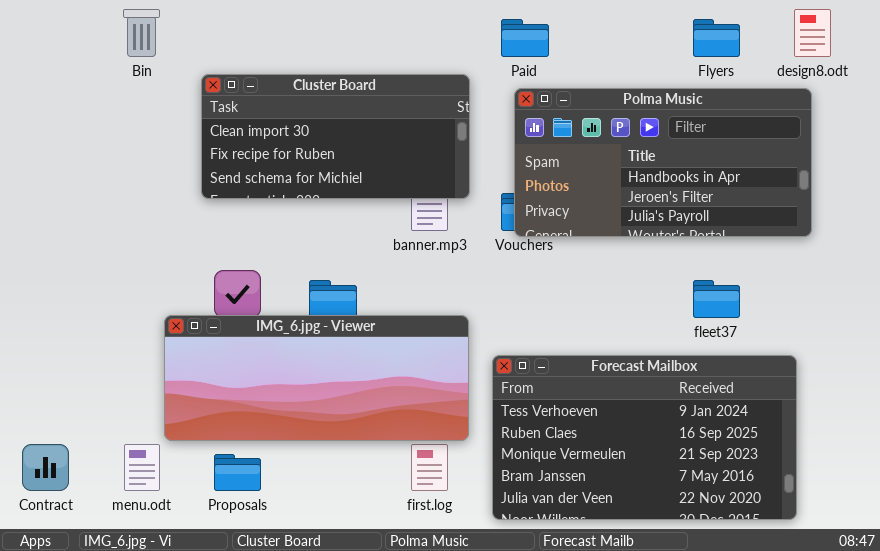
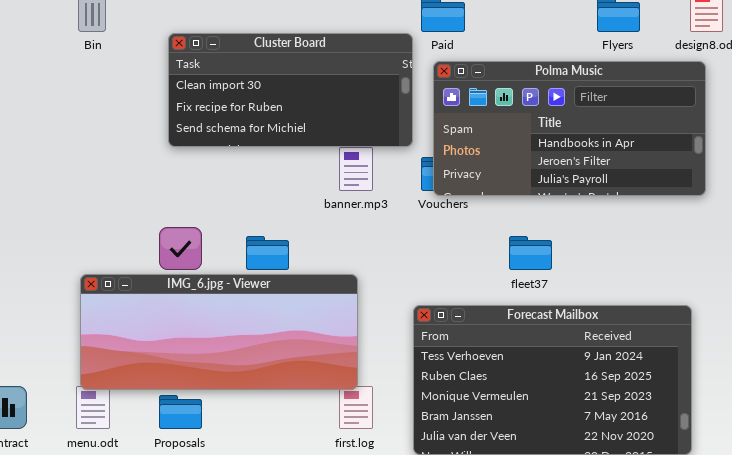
Cluster Board: [201,74,470,199] -> [168,33,413,147], moved
fleet37: [693,280,740,318] -> [509,236,552,270], moved
IMG_6.jpg - Viewer: [164,315,469,441] -> [80,274,358,390], moved

